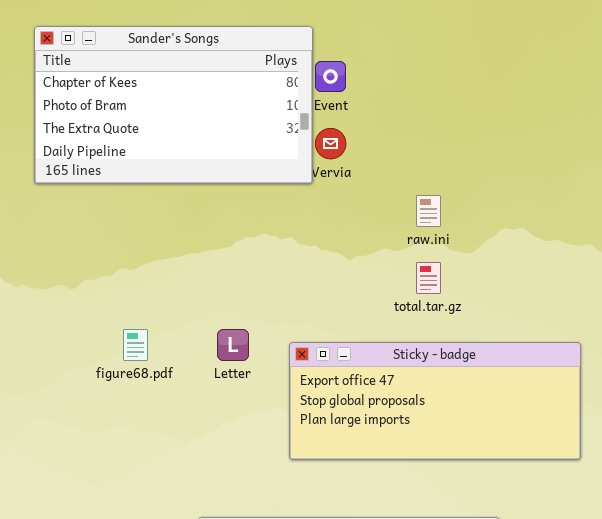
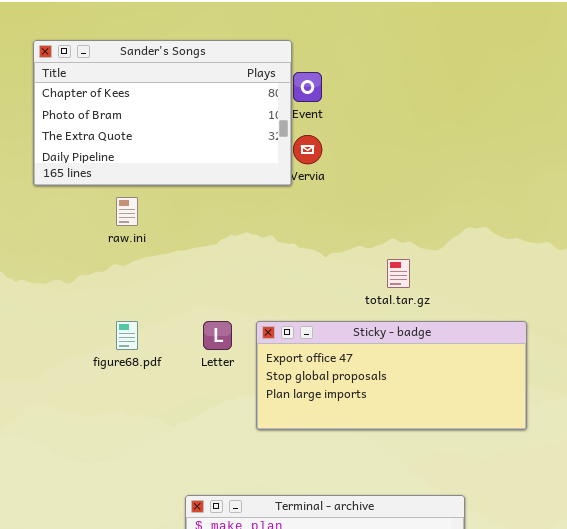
raw.ini: [416,195,441,227] -> [116,197,138,226], moved
Sticky - badge: [289,342,581,460] -> [256,321,527,430], moved

